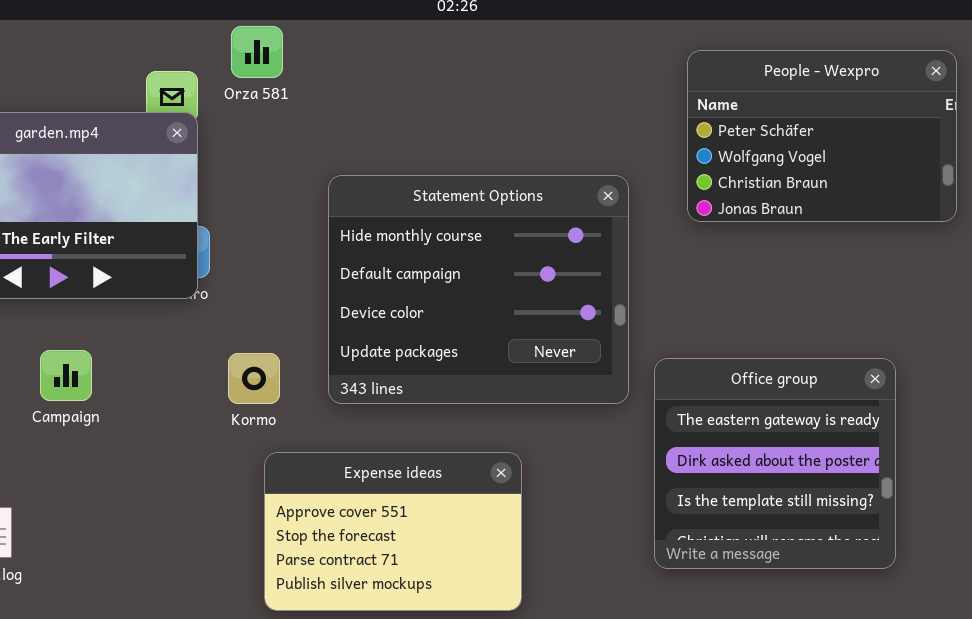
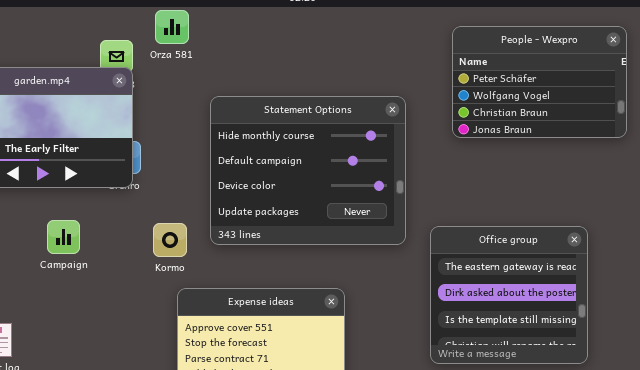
Statement Options: [328,175,629,404] -> [210,96,406,245], moved
Campaign: [40,350,92,401] -> [47,220,80,254], moved

